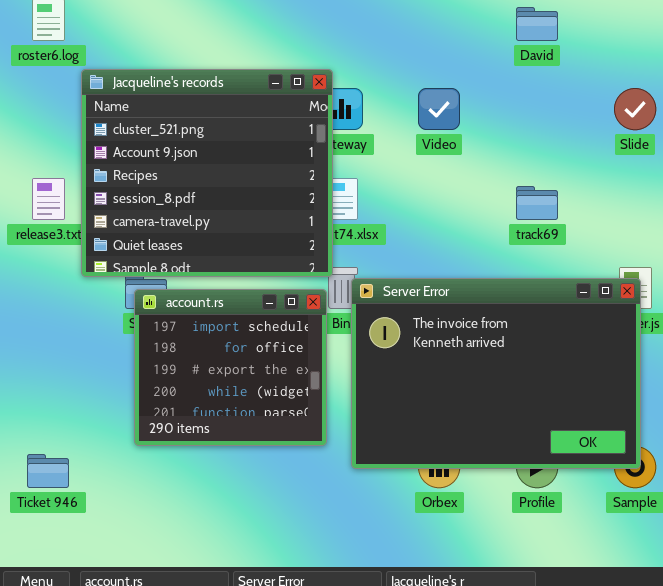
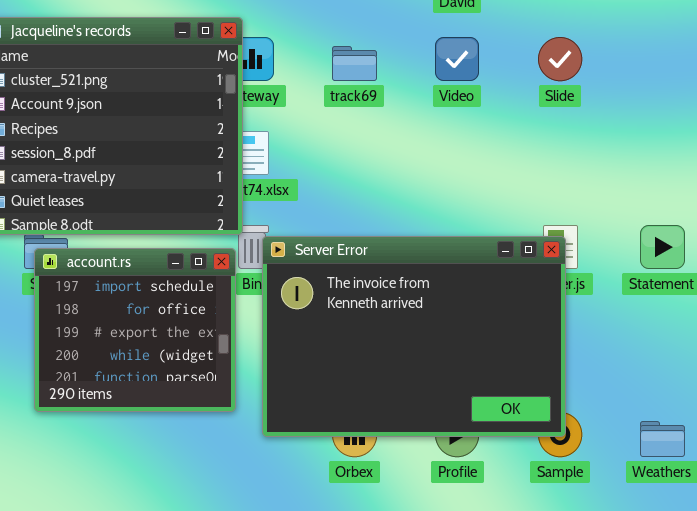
Video: [418,88,460,130] -> [435,37,479,81], moved
track69: [516,186,558,220] -> [332,46,377,81], moved

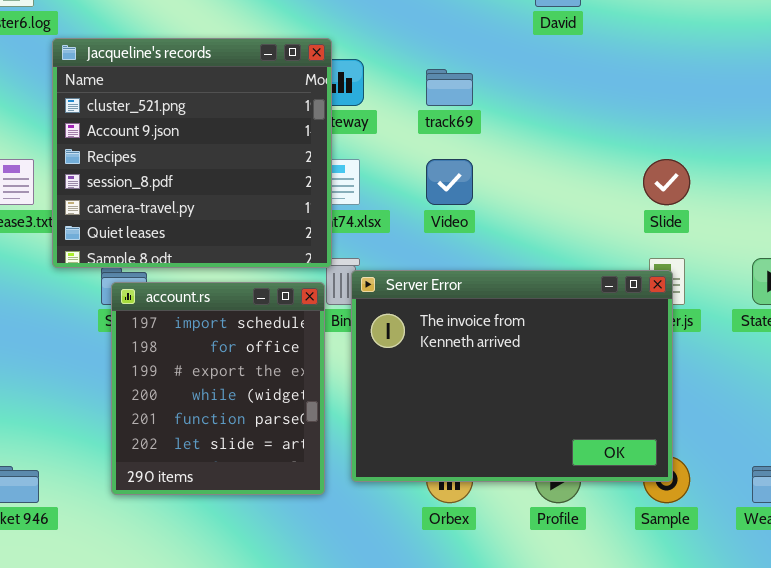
Video: [435,37,479,81] -> [426,159,473,205], moved
Slide: [538,37,582,81] -> [643,159,690,205], moved
account.rs: [34,248,236,412] -> [111,282,325,495], resized

